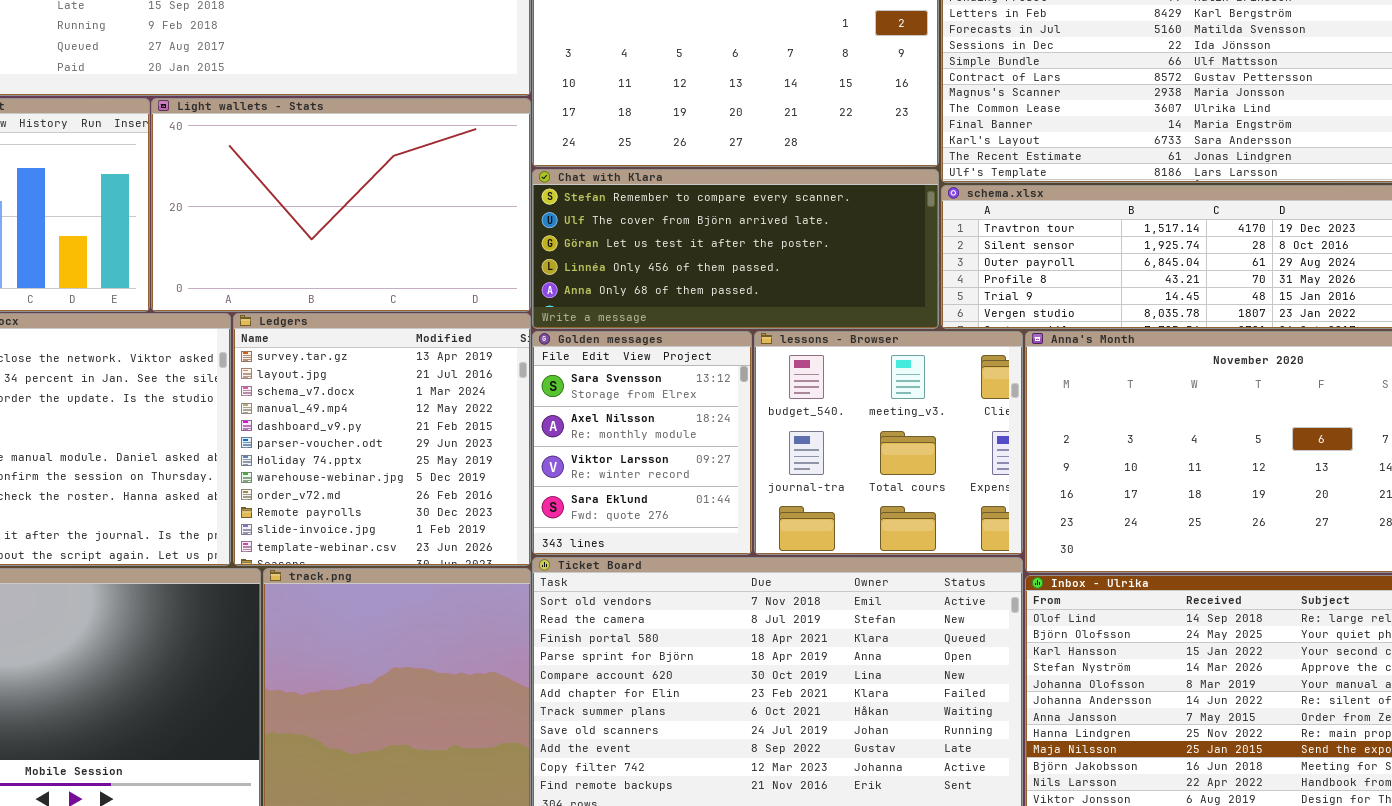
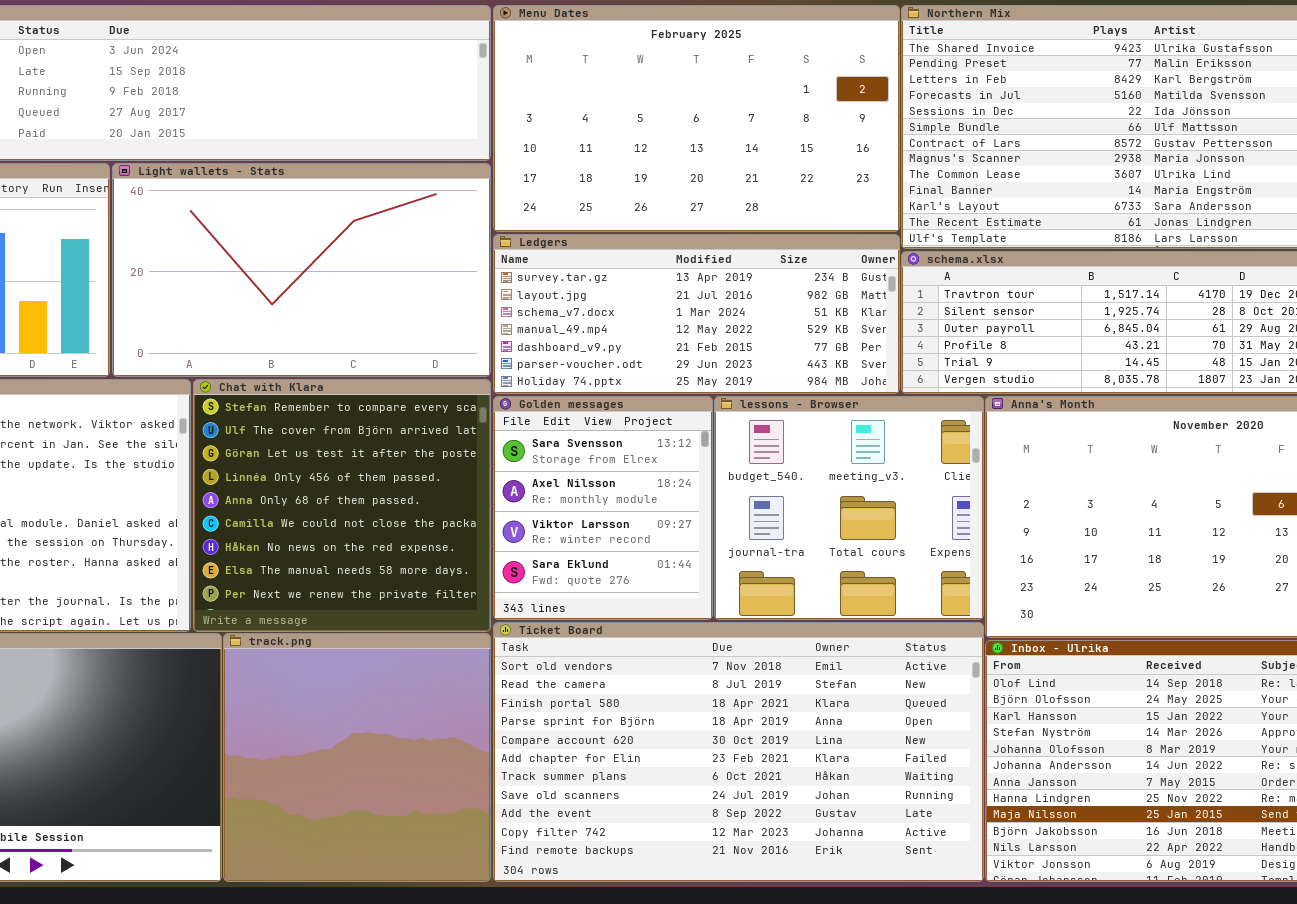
Chat with Klara: [532,169,939,329] -> [193,379,491,632], moved, resized
Ledgers: [233,313,531,566] -> [493,234,900,394], moved, resized

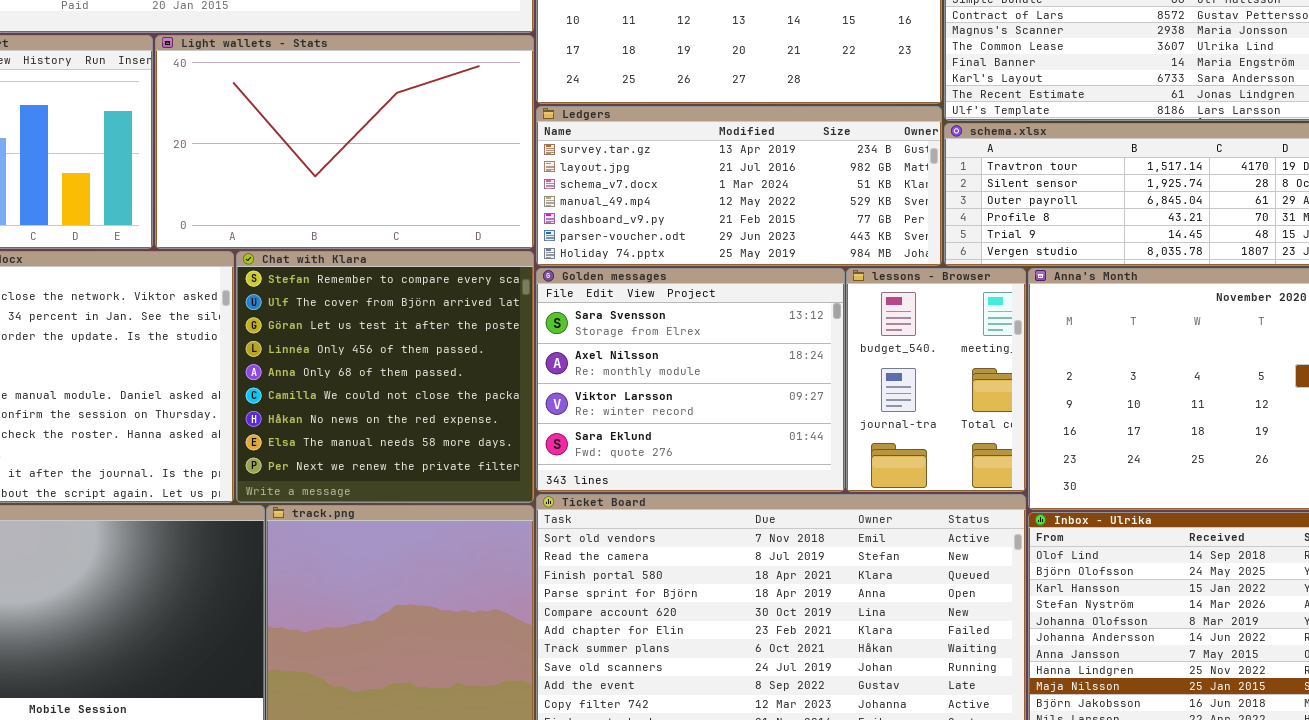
Golden messages: [493,396,713,620] -> [536,268,845,492], resized
lessons - Browser: [714,396,984,620] -> [846,268,1026,492], resized

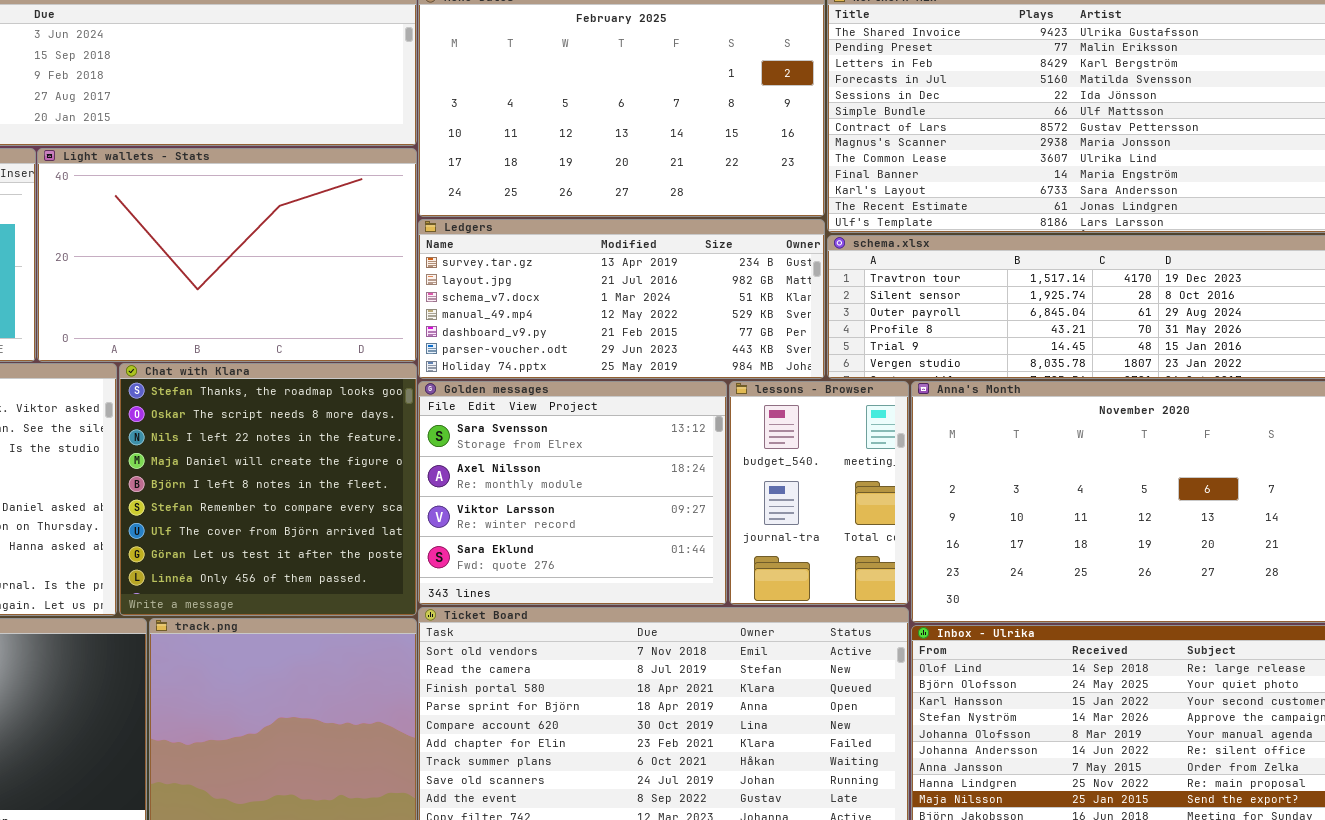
Chat with Klara: [236,251,534,503] -> [119,363,417,616], scrolled up 5 rows

